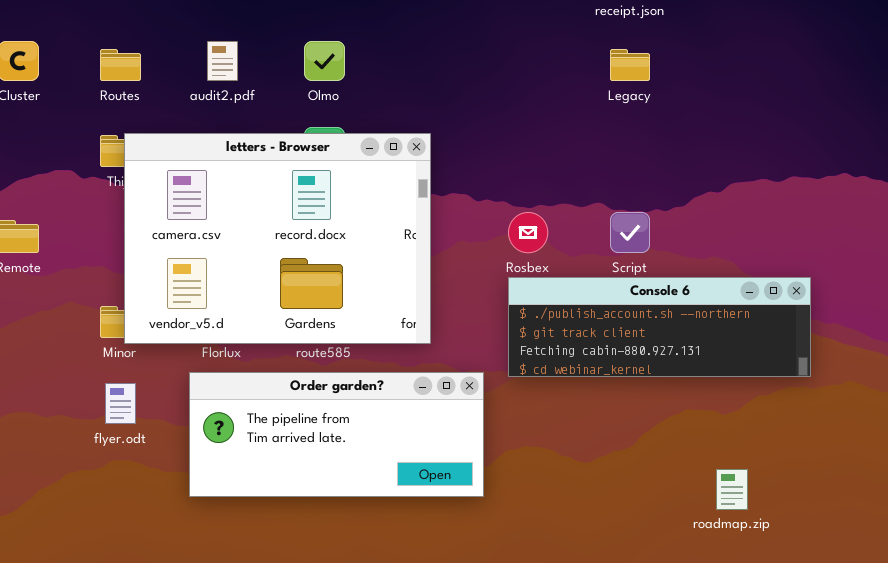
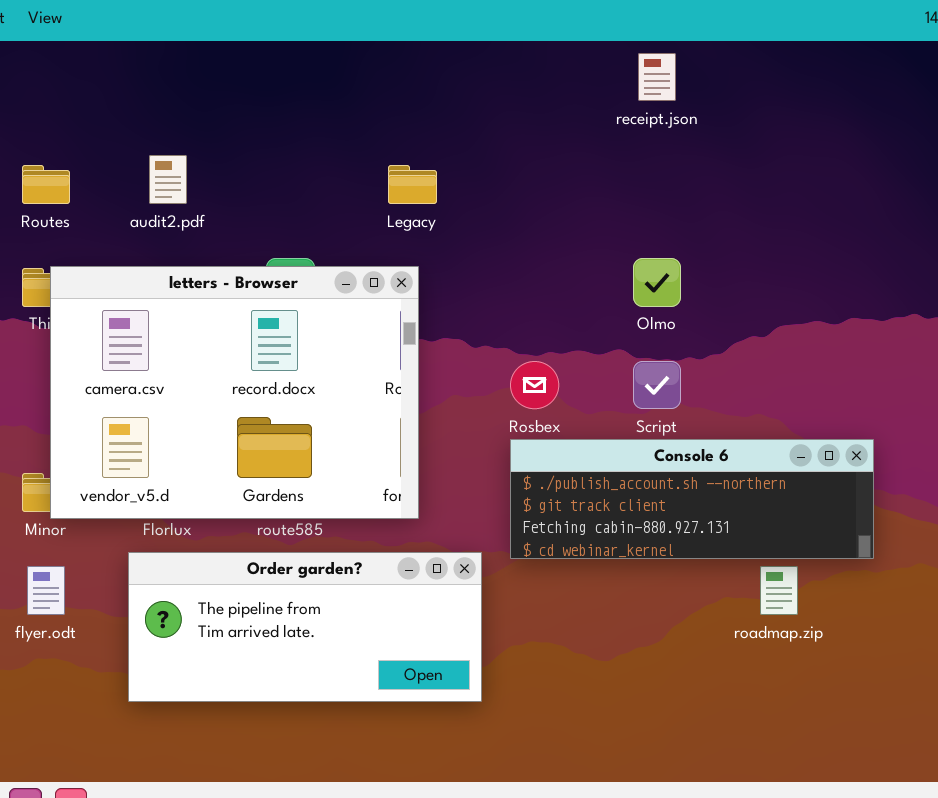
Olmo: [304,41,345,81] -> [633,258,681,307], moved
Legacy: [610,49,650,81] -> [388,165,437,204], moved
roadmap.zip: [716,469,748,510] -> [760,566,798,615], moved

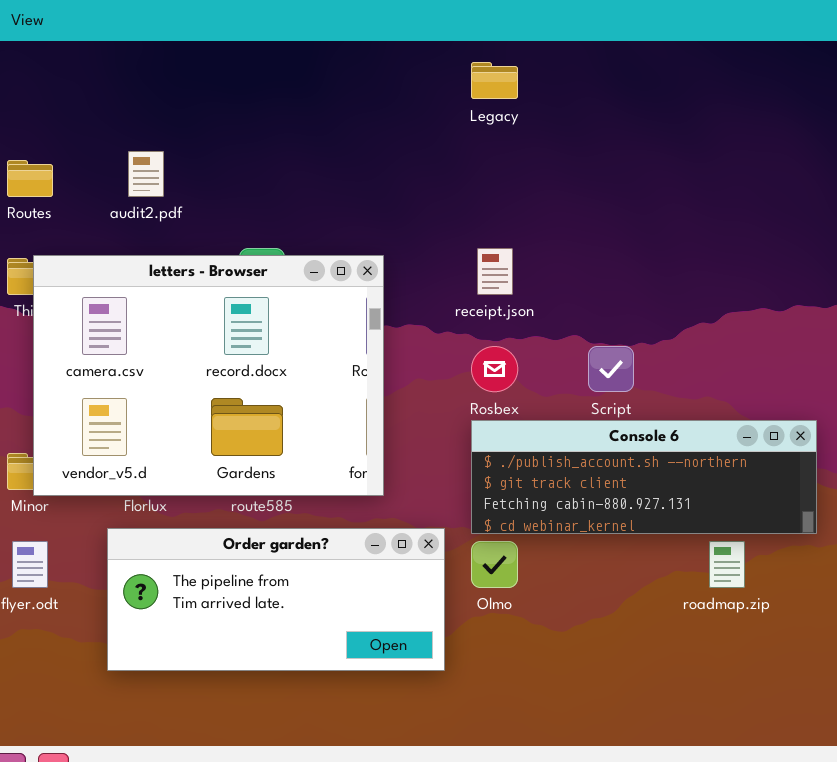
receipt.json: [638,53,676,101] -> [477,248,513,295], moved
Legacy: [388,165,437,204] -> [471,62,518,99], moved
Olmo: [633,258,681,307] -> [471,541,518,588], moved

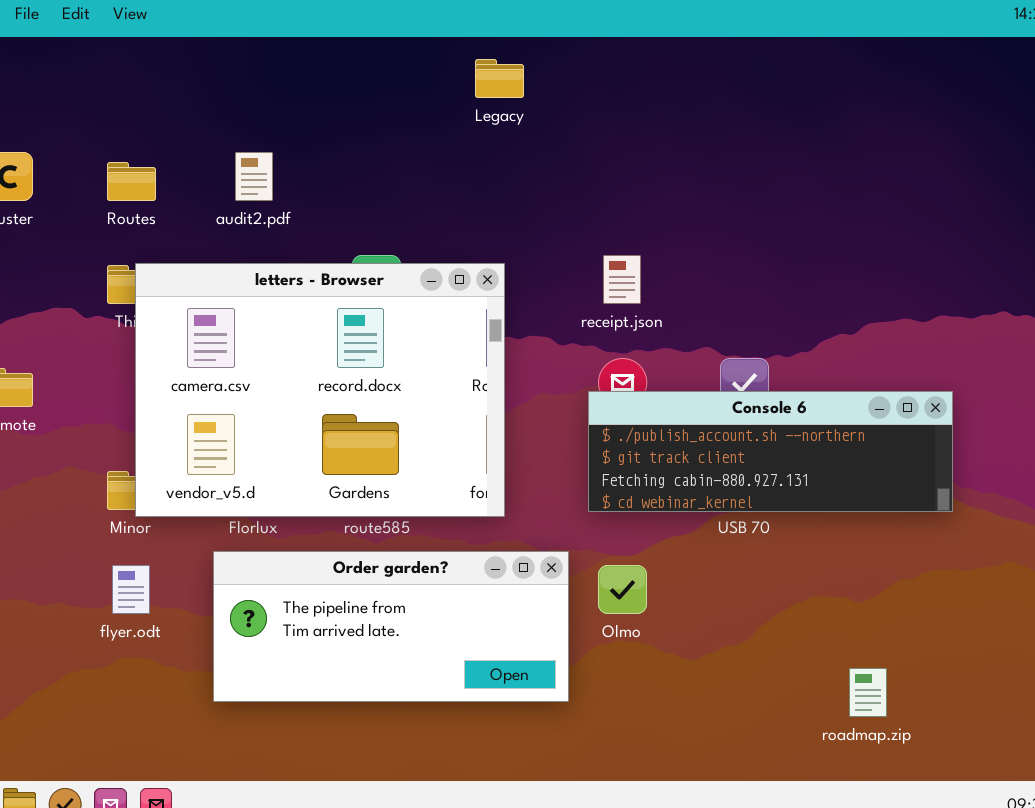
Legacy: [471,62,518,99] -> [475,59,524,98], moved
Console 6: [471,420,817,534] -> [588,391,953,512], moved
roadmap.zip: [709,541,745,588] -> [849,668,887,717], moved

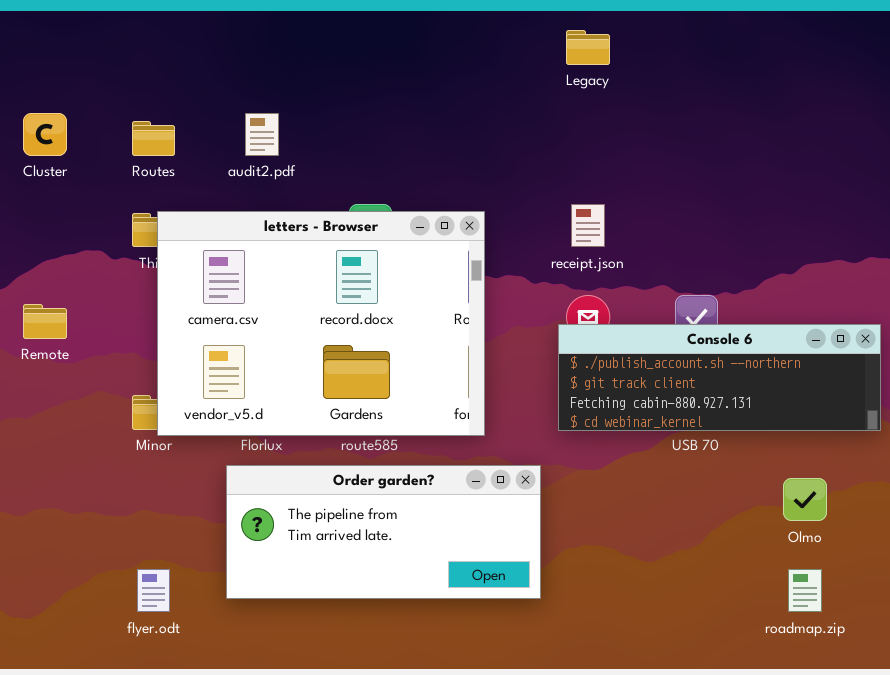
Legacy: [475,59,524,98] -> [566,30,610,65], moved
flyer.odt: [112,565,150,614] -> [137,569,170,612], moved
Olmo: [598,565,647,614] -> [783,478,827,521], moved

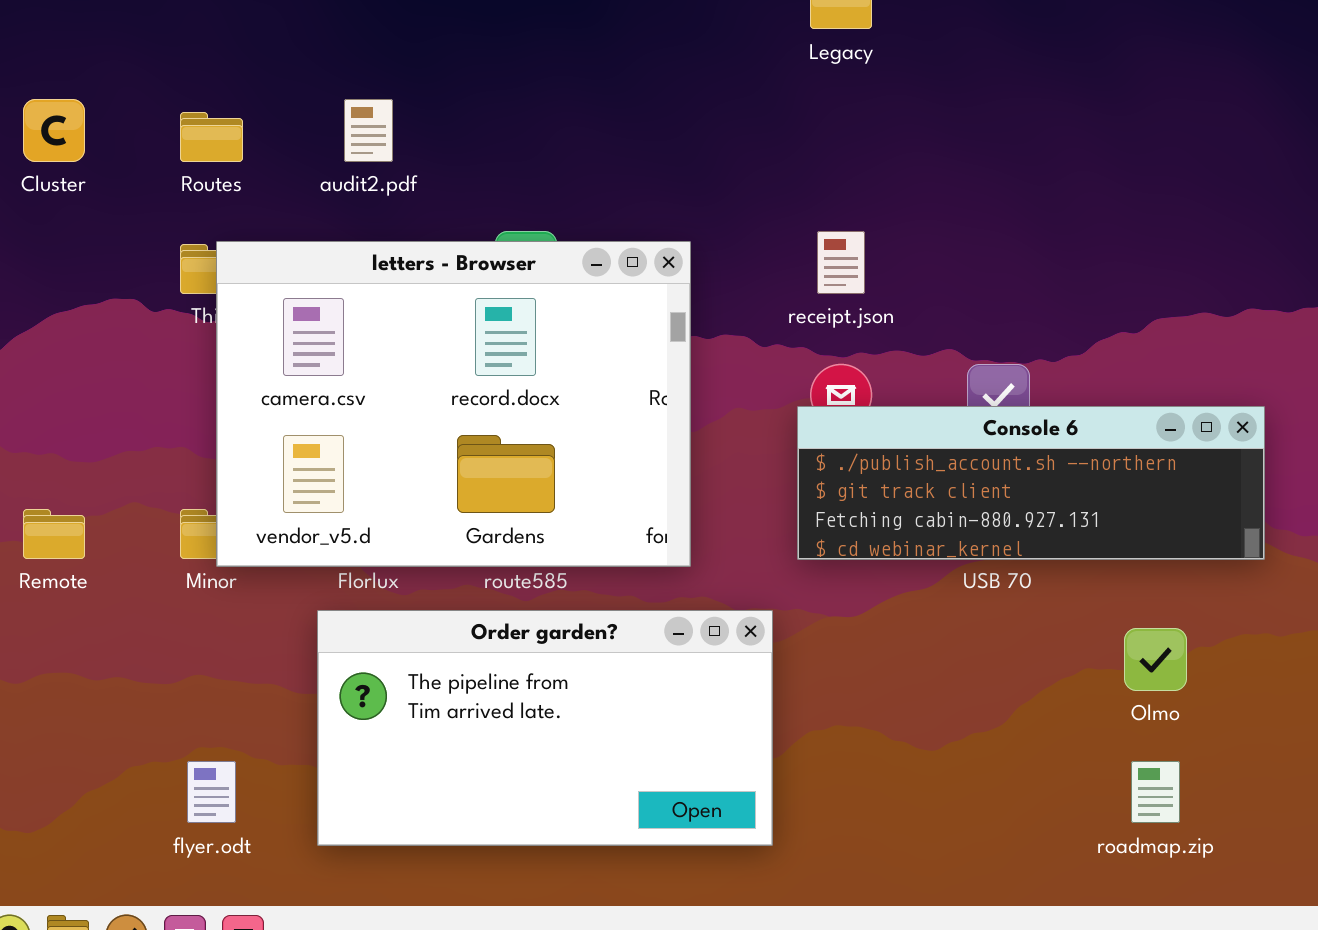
Remote: [23,304,67,339] -> [23,509,85,559], moved
Order garden?: [226,465,541,599] -> [317,610,773,846], resized

